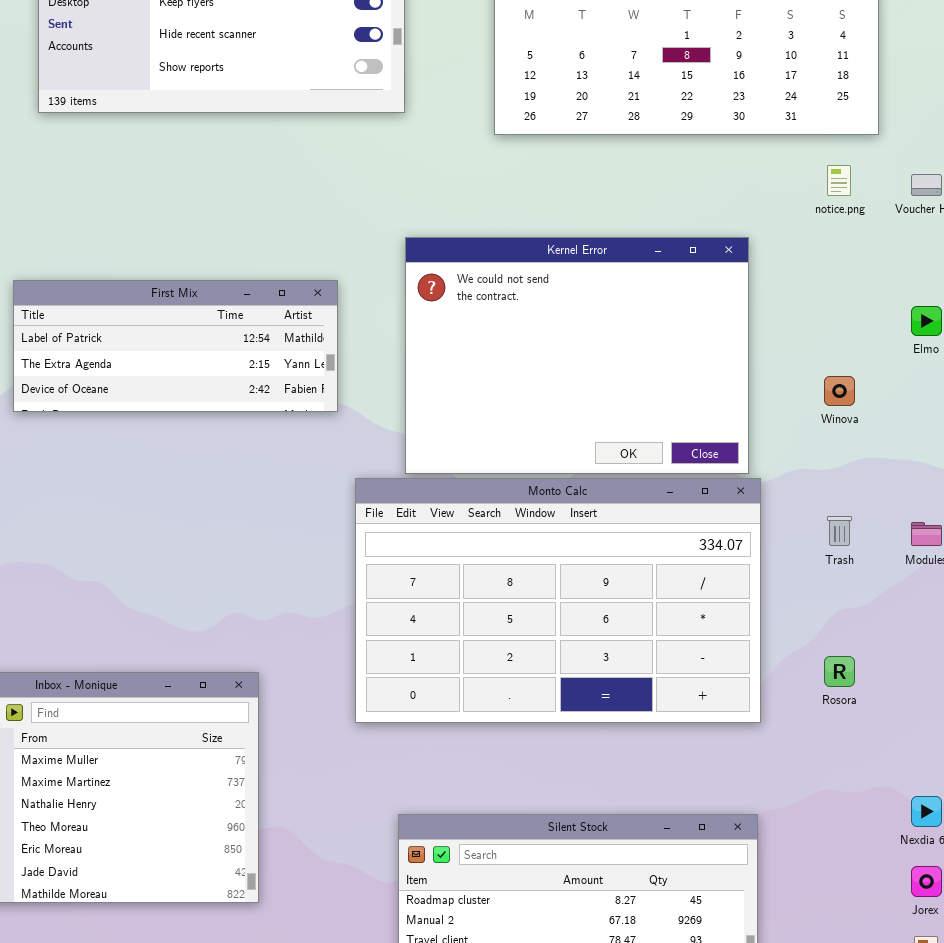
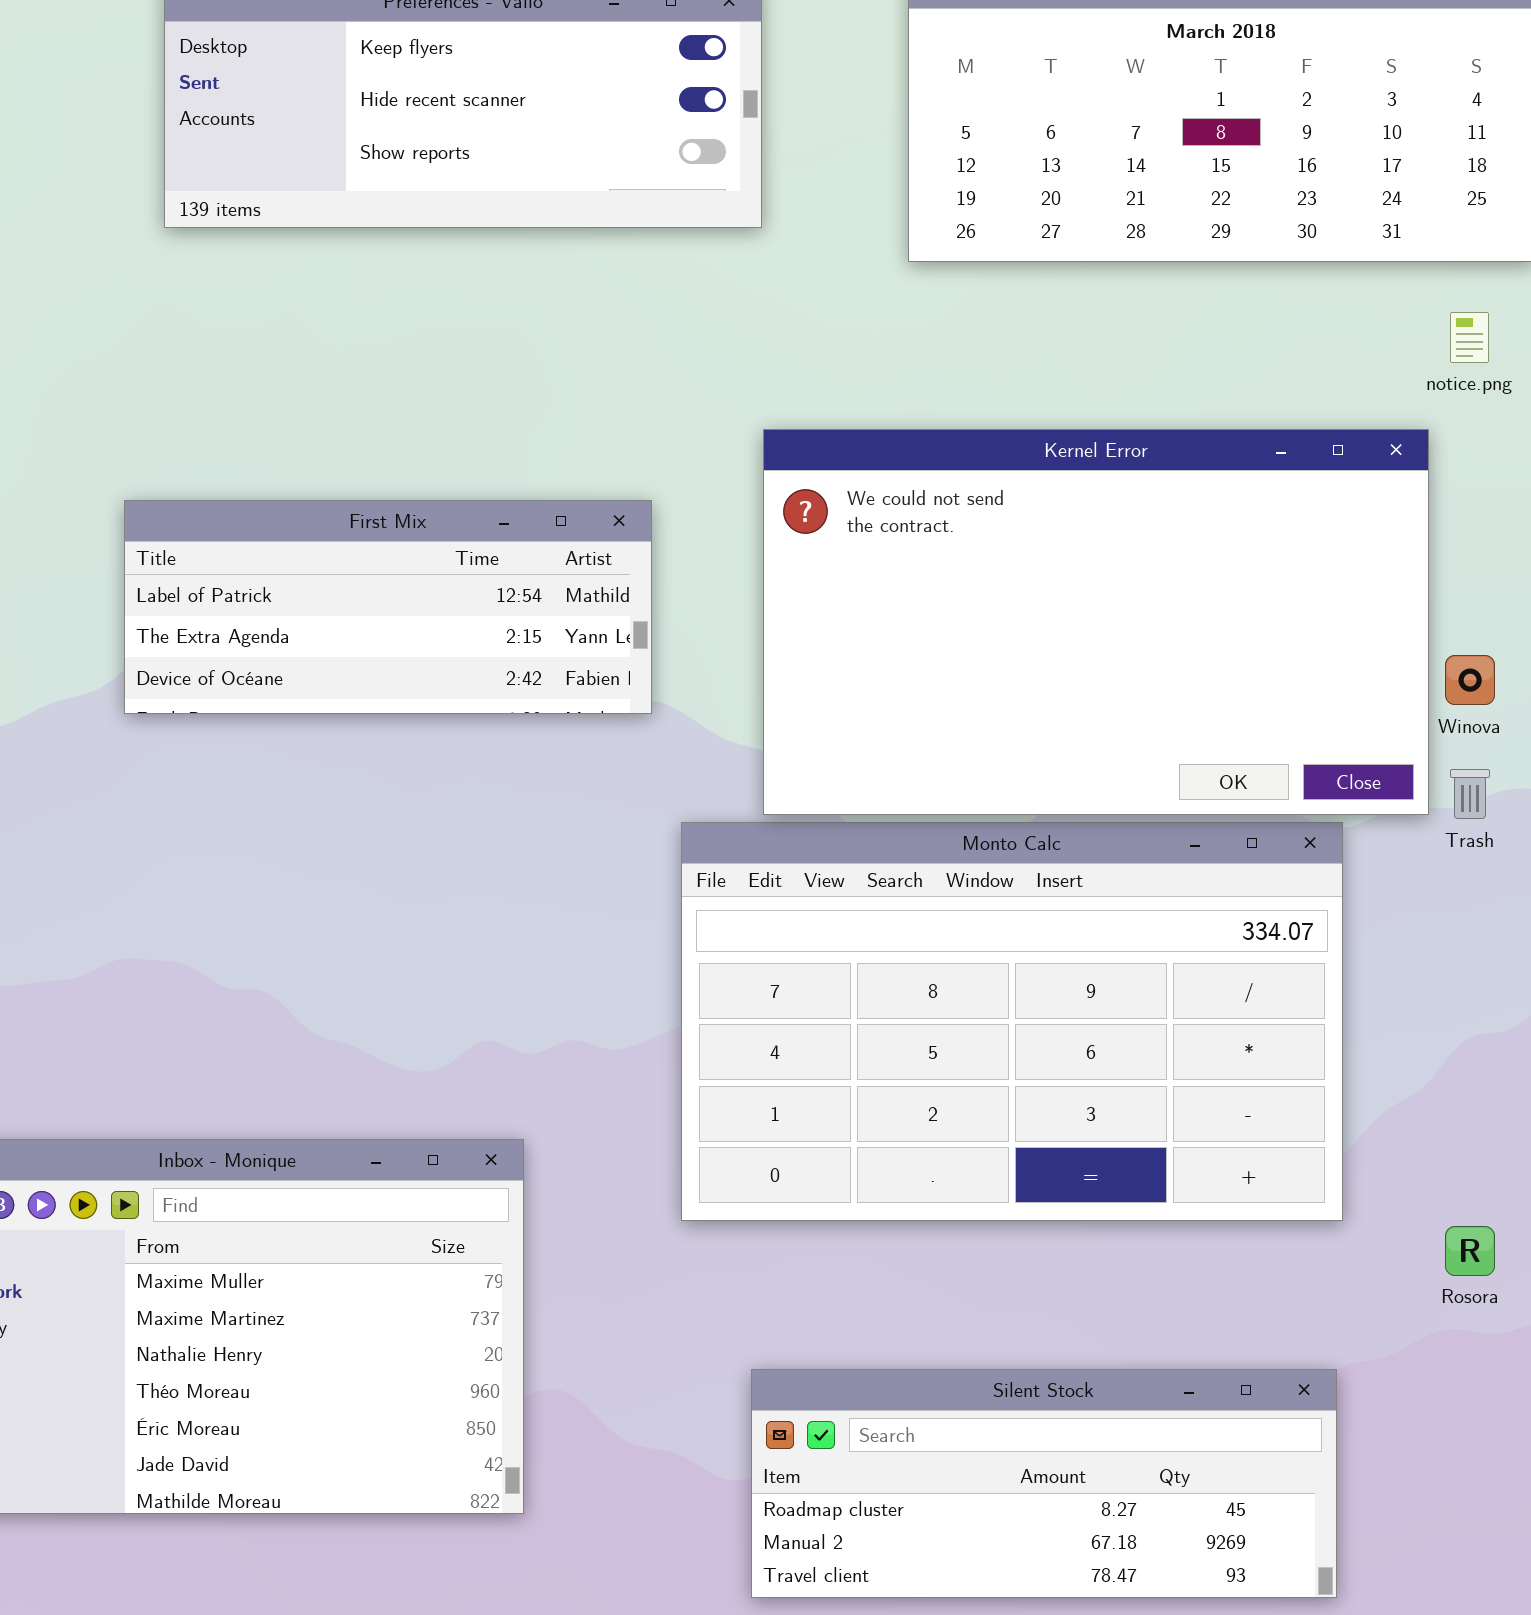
Kernel Error: [405,237,749,474] -> [763,429,1429,815], resized
Trash: [827,516,852,546] -> [1450,769,1490,819], moved
Rosora: [824,656,855,687] -> [1445,1226,1495,1276], moved

